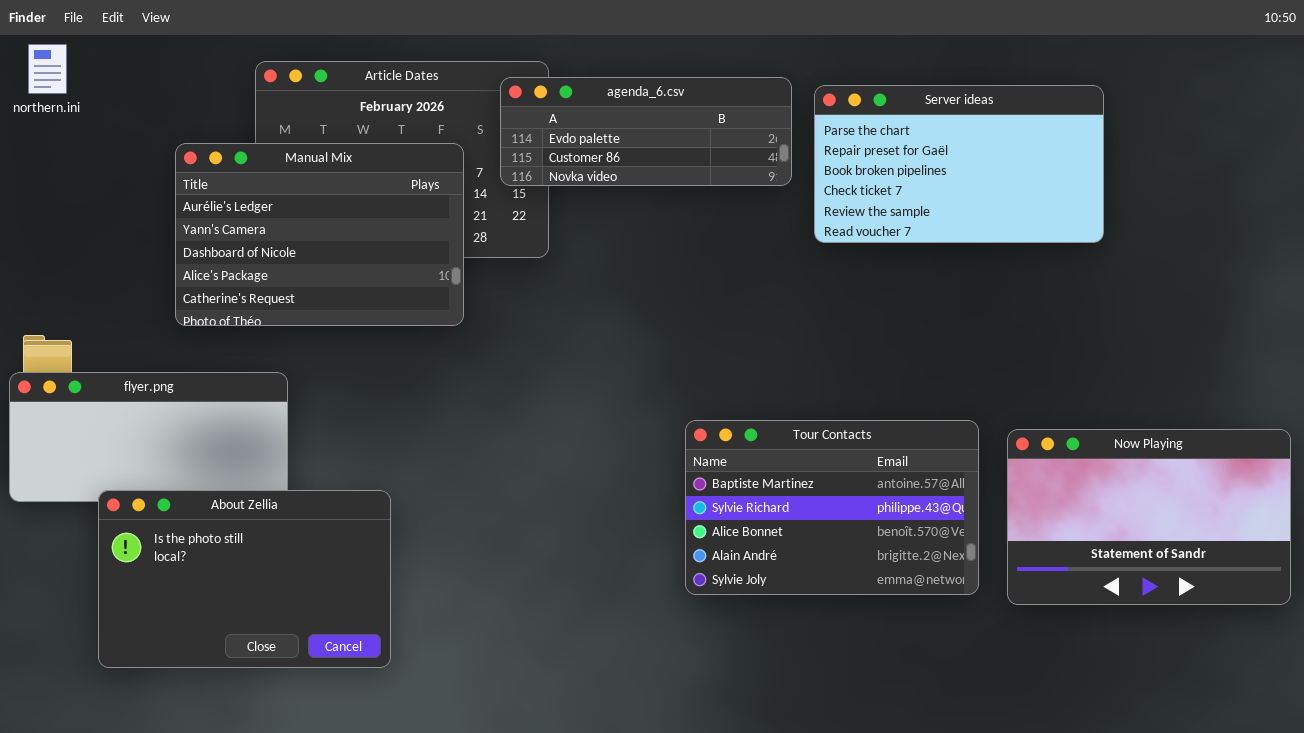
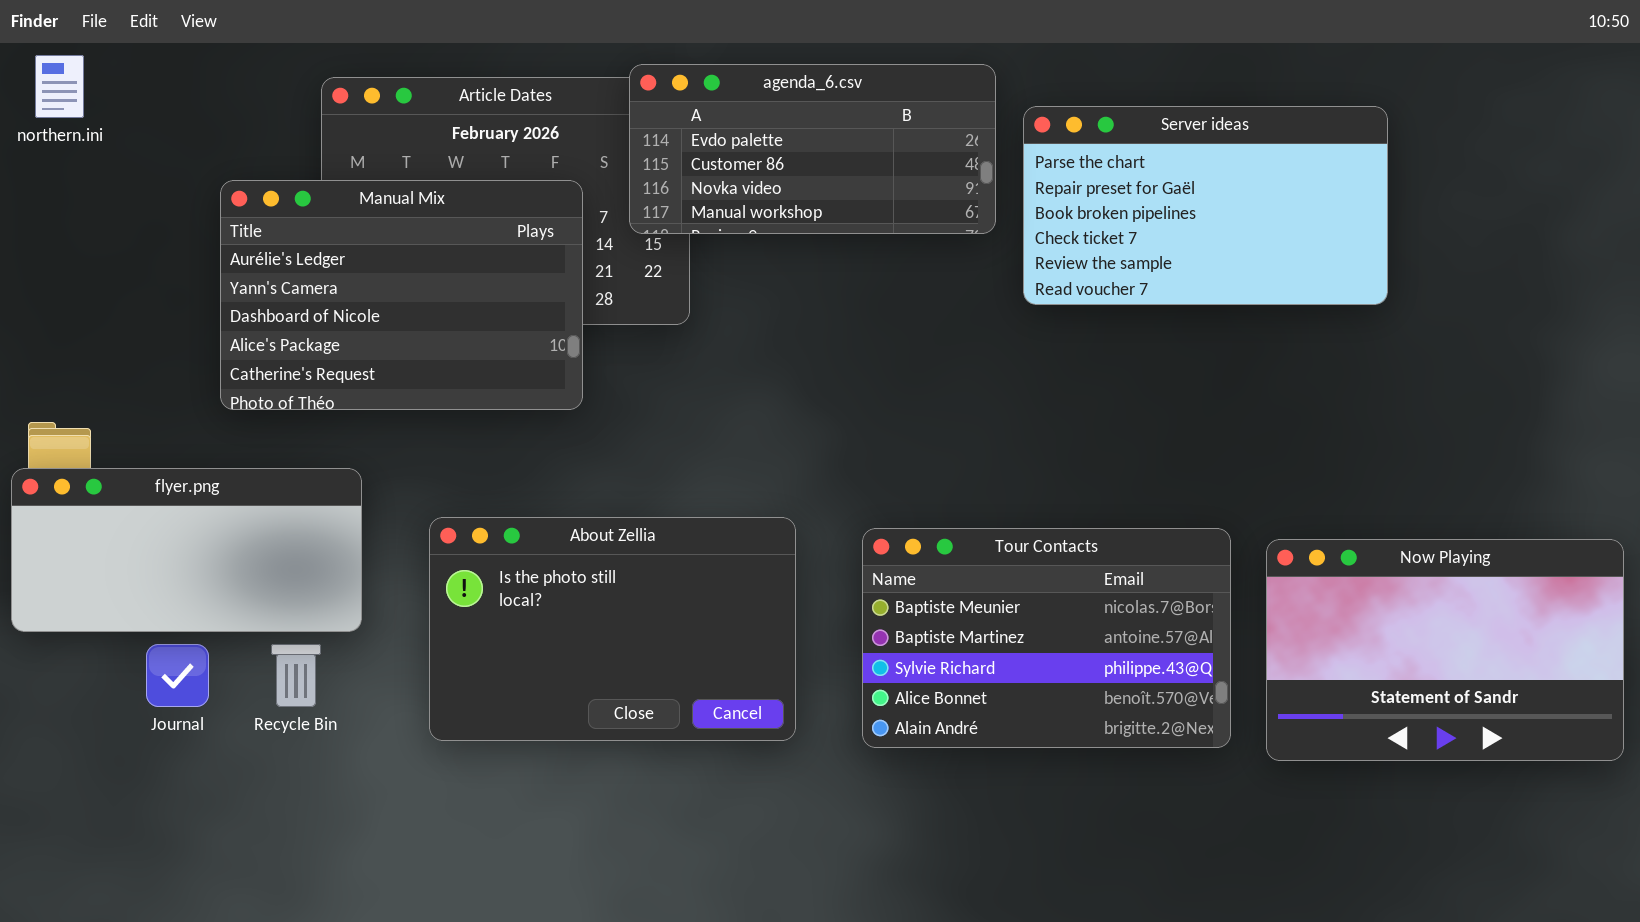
agenda_6.csv: [500,77,792,186] -> [629,64,996,234], resized
Tour Contacts: [685,420,979,595] -> [862,528,1231,748], scrolled up 1 row
About Zellia: [98,490,391,668] -> [429,517,796,741], moved

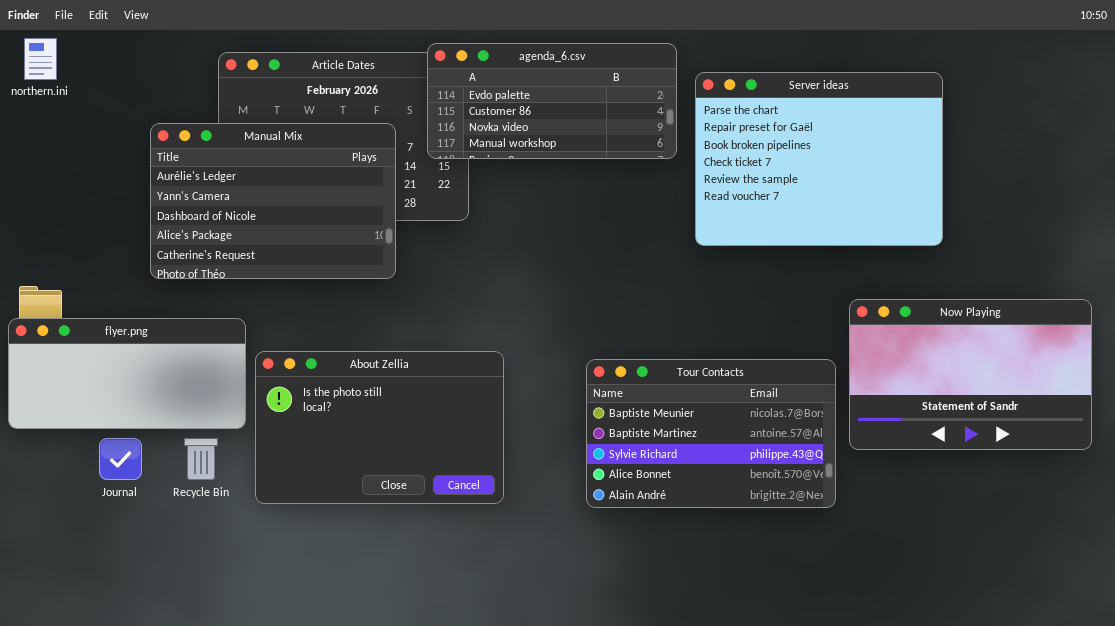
Server ideas: [1023,106,1388,305] -> [695,72,943,246], resized
About Zellia: [429,517,796,741] -> [255,351,504,504], moved
Now Playing: [1266,539,1624,761] -> [849,299,1092,450], moved

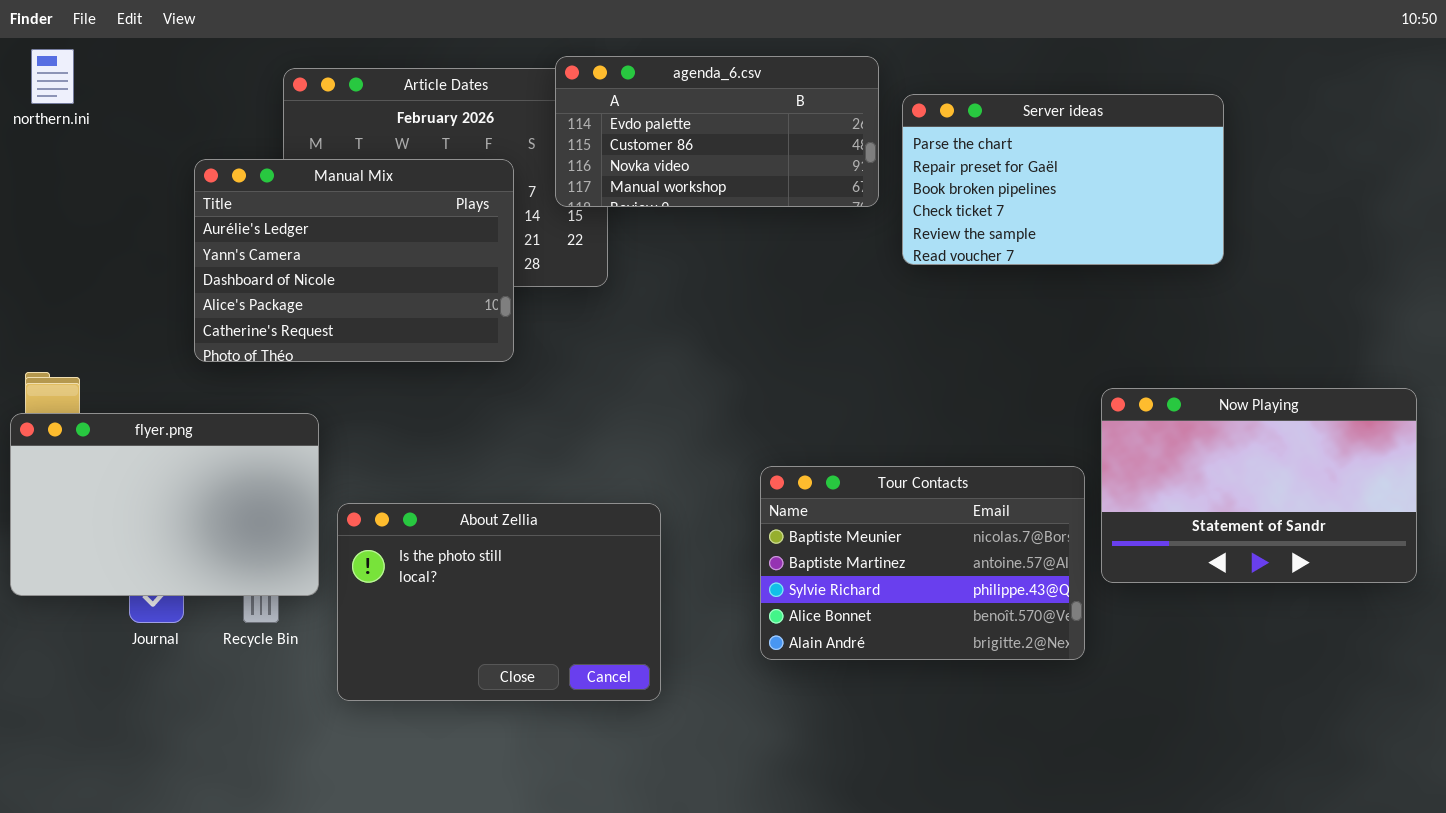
Server ideas: [695,72,943,246] -> [902,94,1224,265], resized
flyer.png: [8,318,246,429] -> [10,413,319,596], resized
About Zellia: [255,351,504,504] -> [337,503,661,701], moved

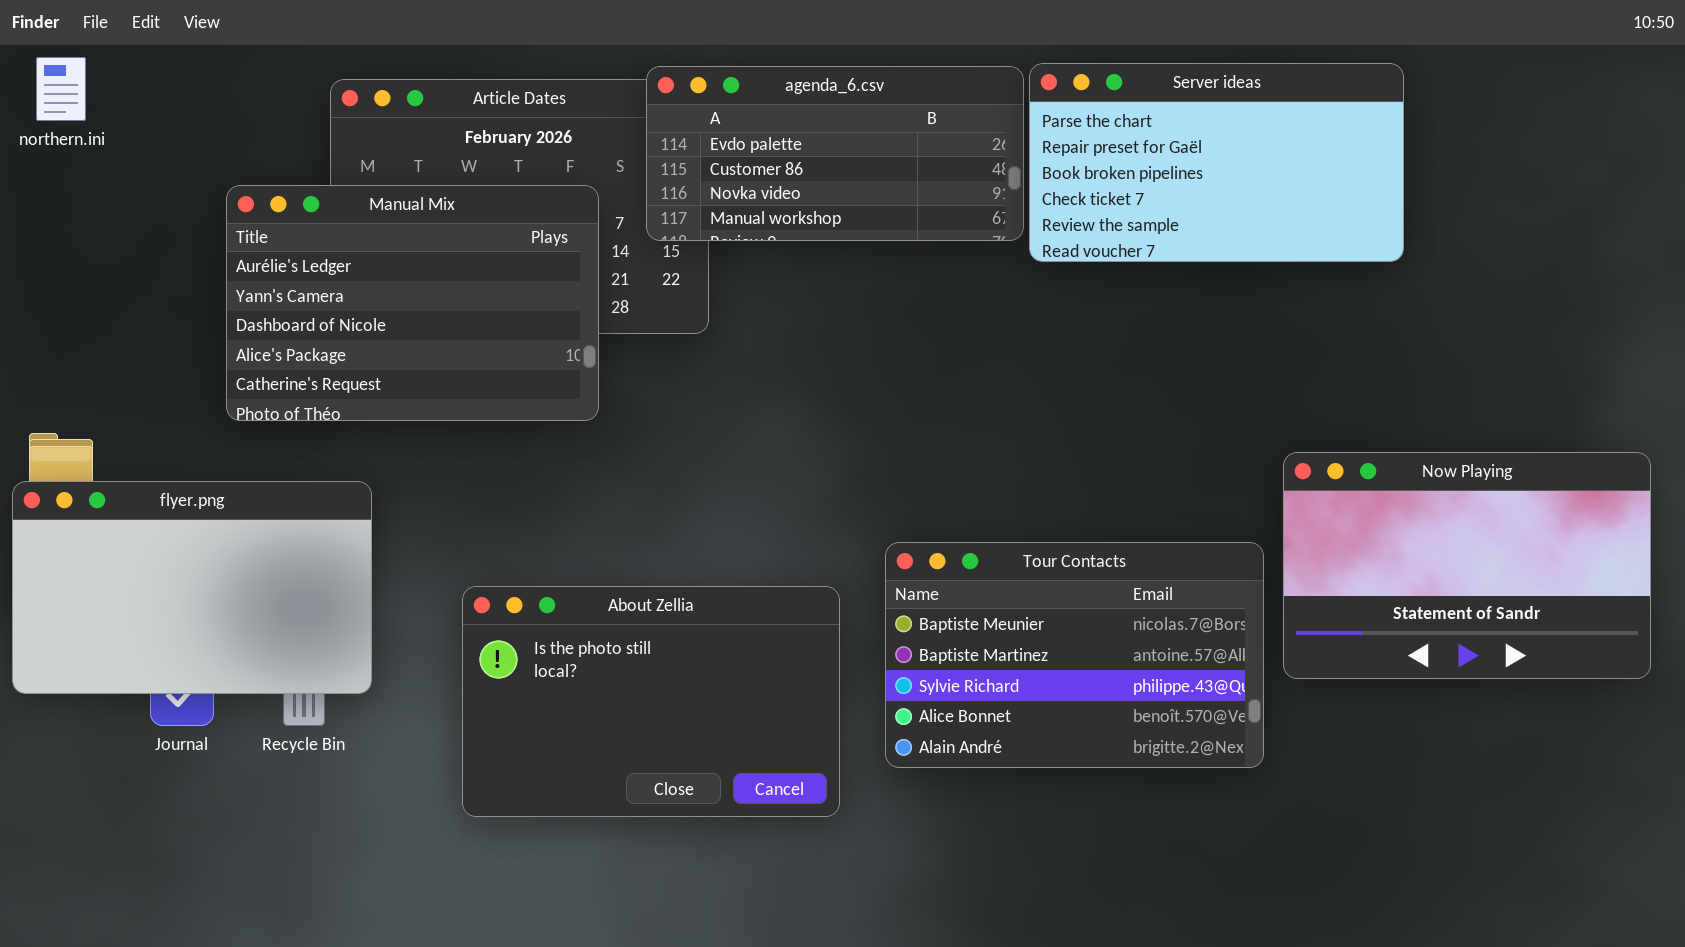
Server ideas: [902,94,1224,265] -> [1029,63,1404,262], moved
About Zellia: [337,503,661,701] -> [462,586,840,817], moved

